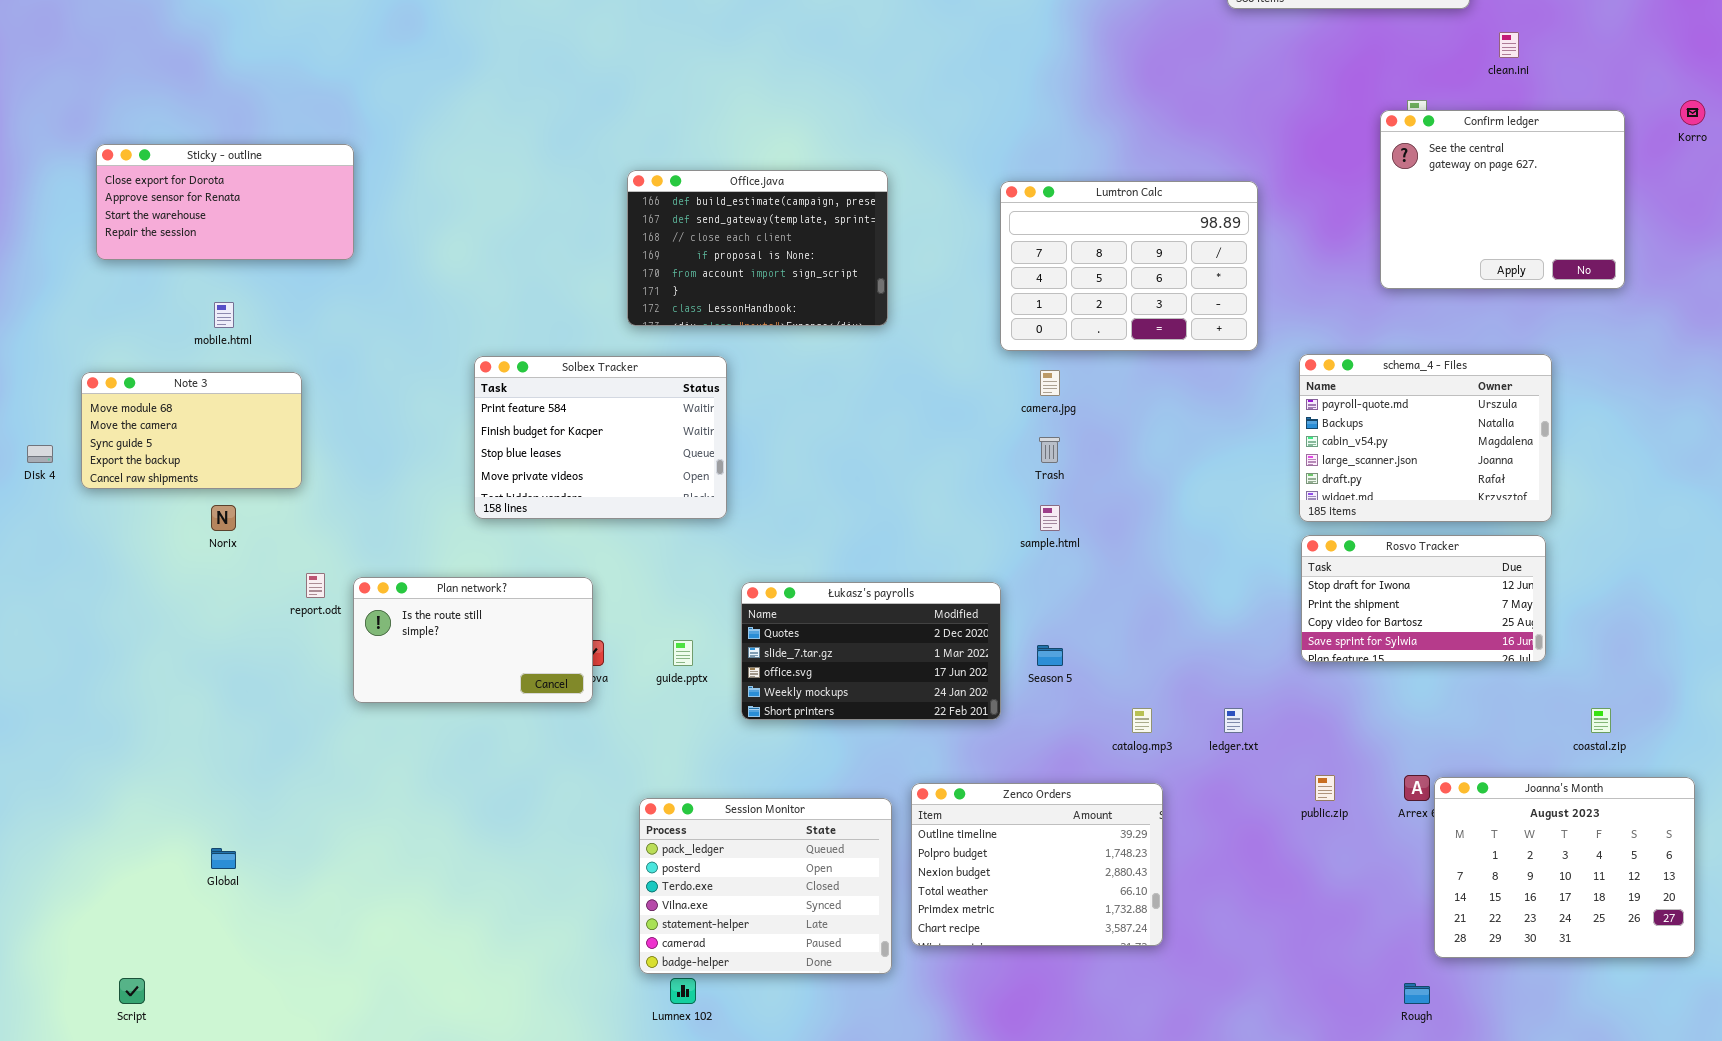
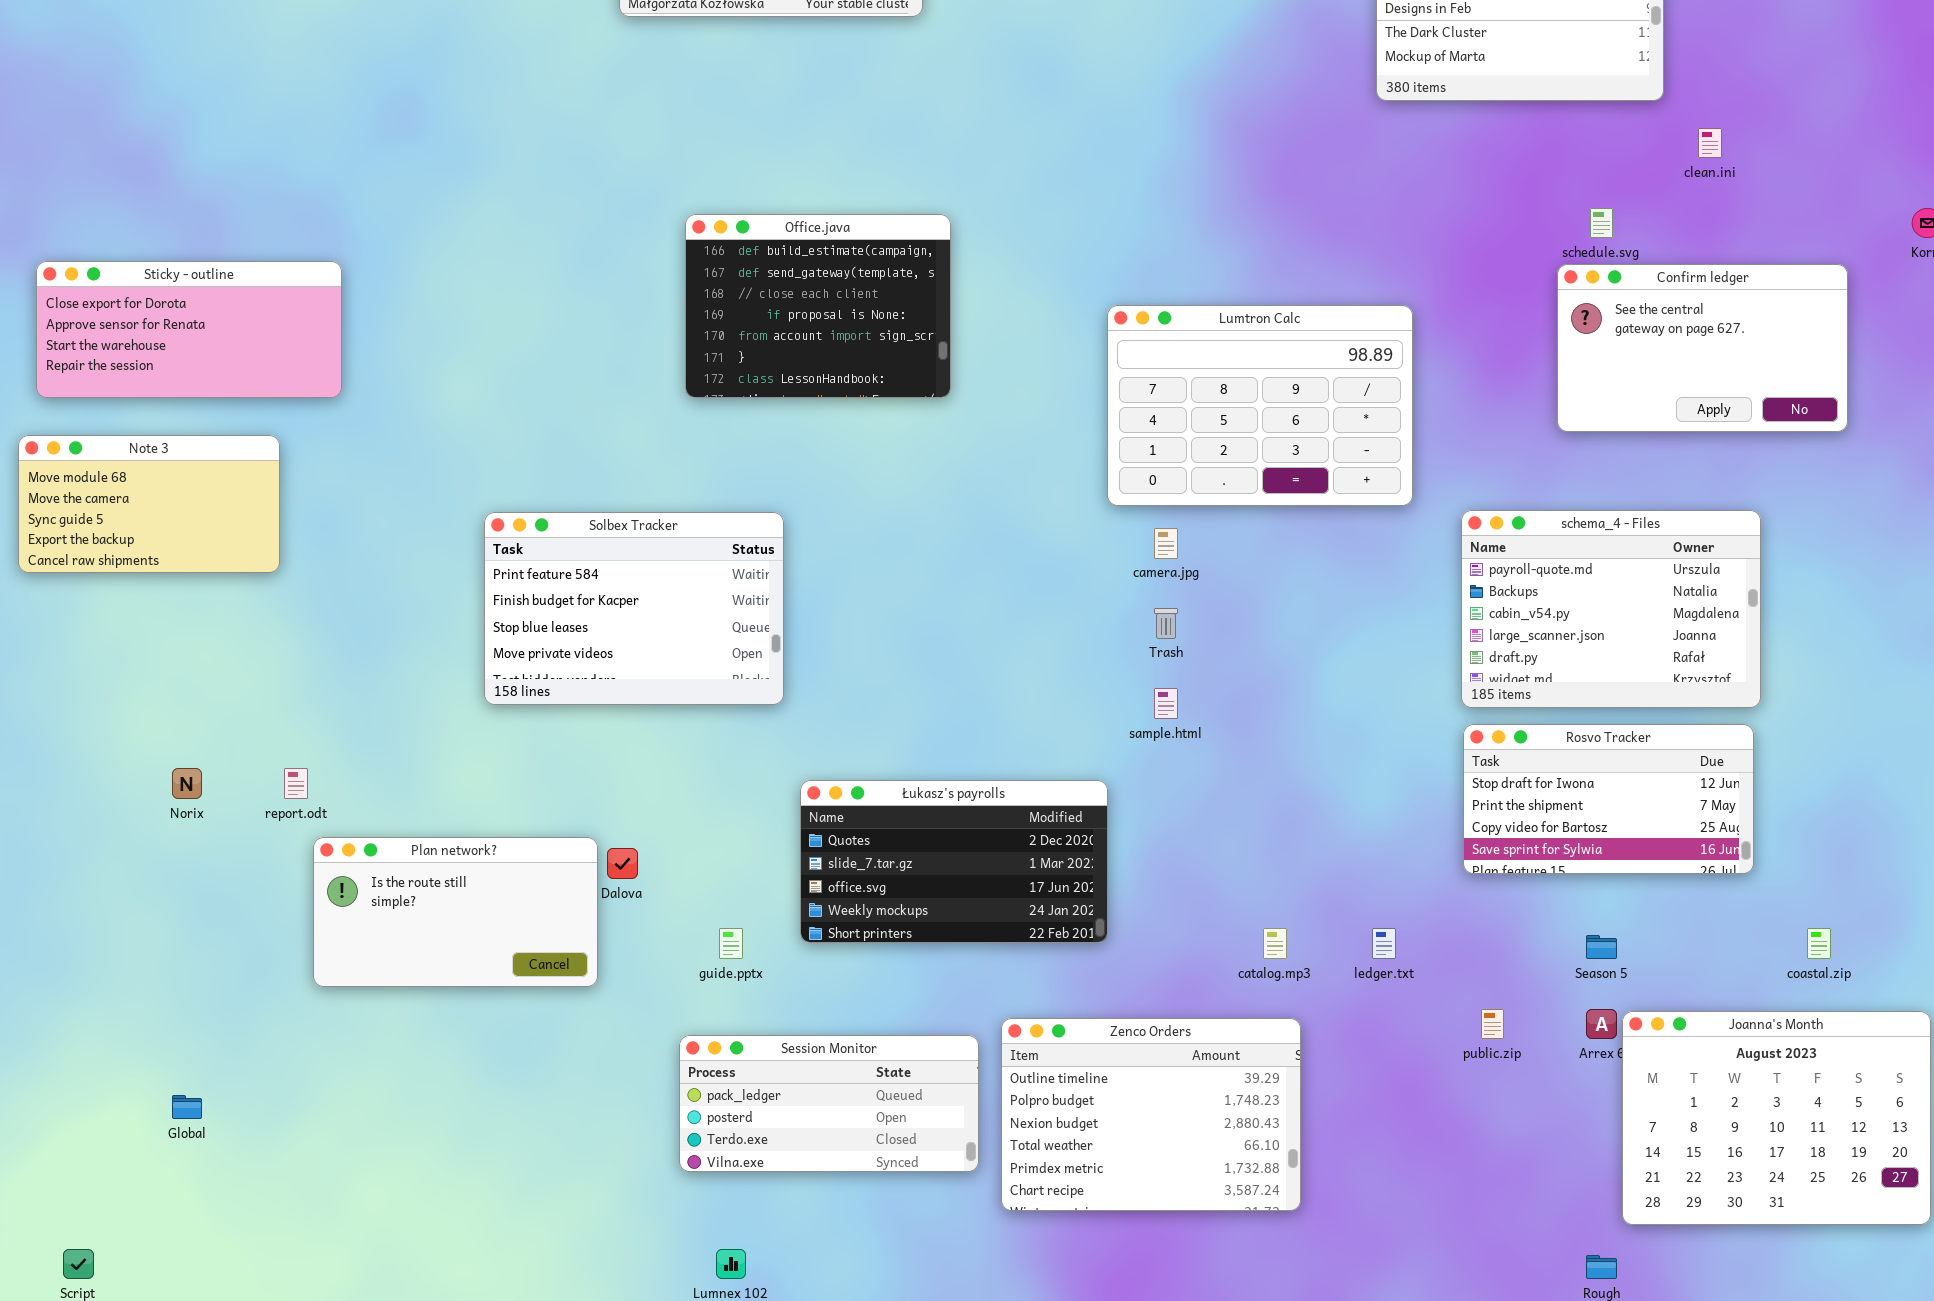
Confirm ledger: [1380,110,1625,289] -> [1557,264,1848,432], resized
Office.java: [627,170,888,326] -> [685,214,951,398], moved, resized
Note 3: [81,372,302,489] -> [18,435,280,573], moved
Norix: [211,505,236,531] -> [172,768,202,799], moved
Plan network?: [353,577,593,703] -> [313,837,598,987], moved
guide.pptx: [673,640,693,666] -> [719,928,743,959], moved
Season 5: [1037,645,1063,666] -> [1586,935,1617,959], moved
Session Monitor: [639,798,892,974] -> [679,1035,979,1172], resized

